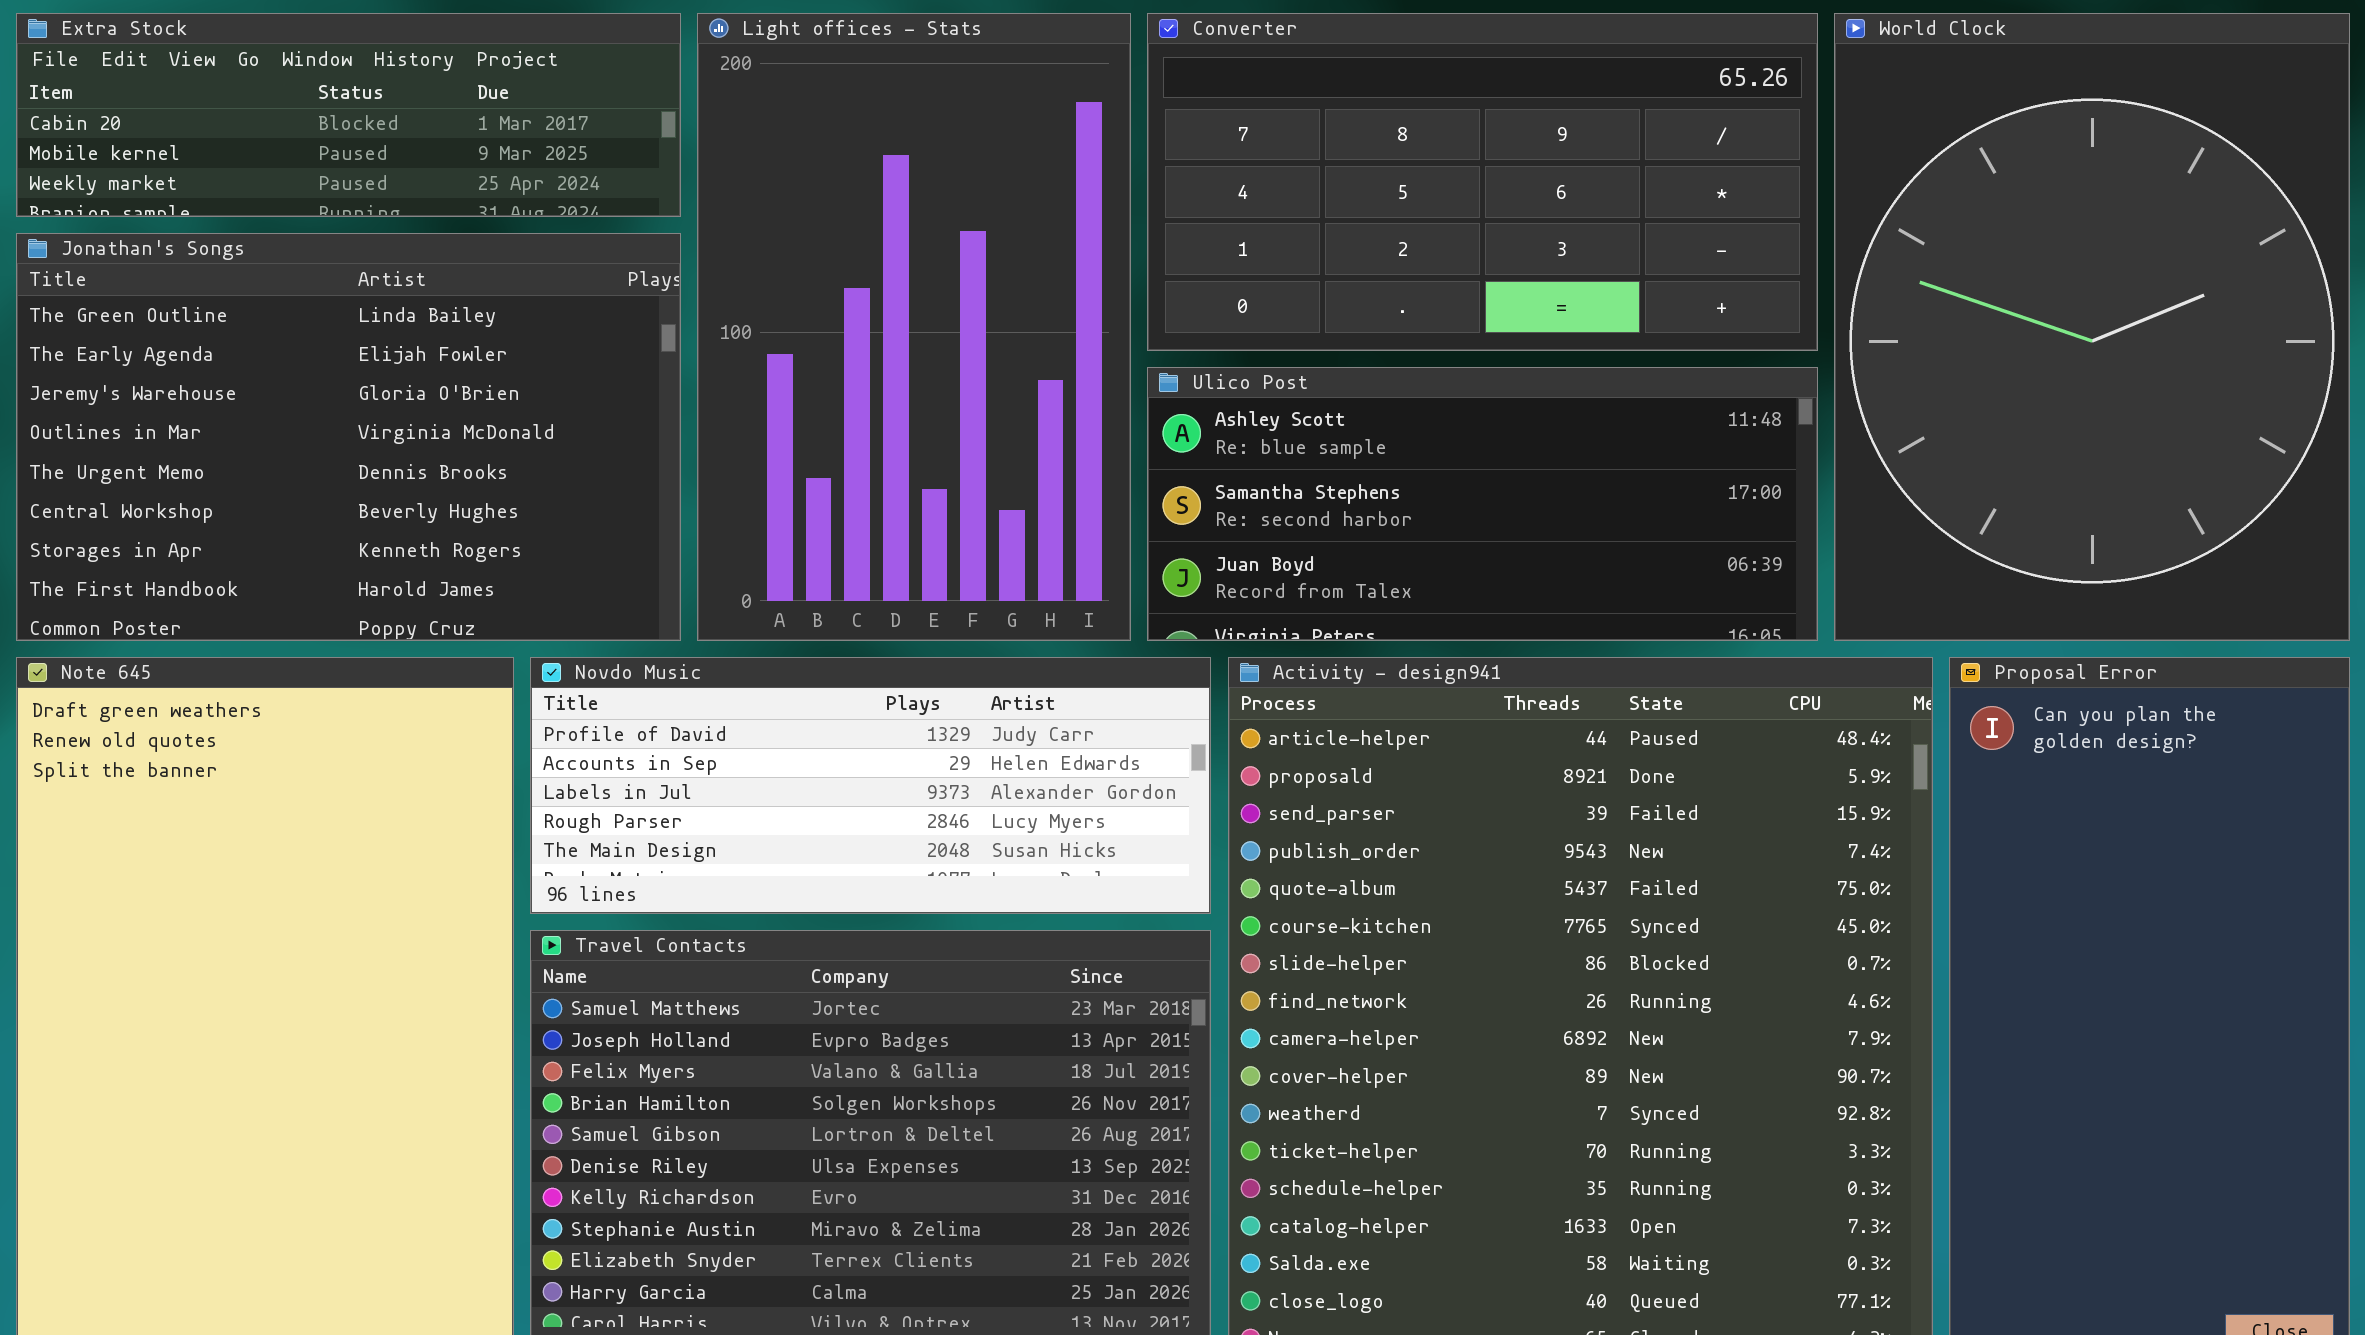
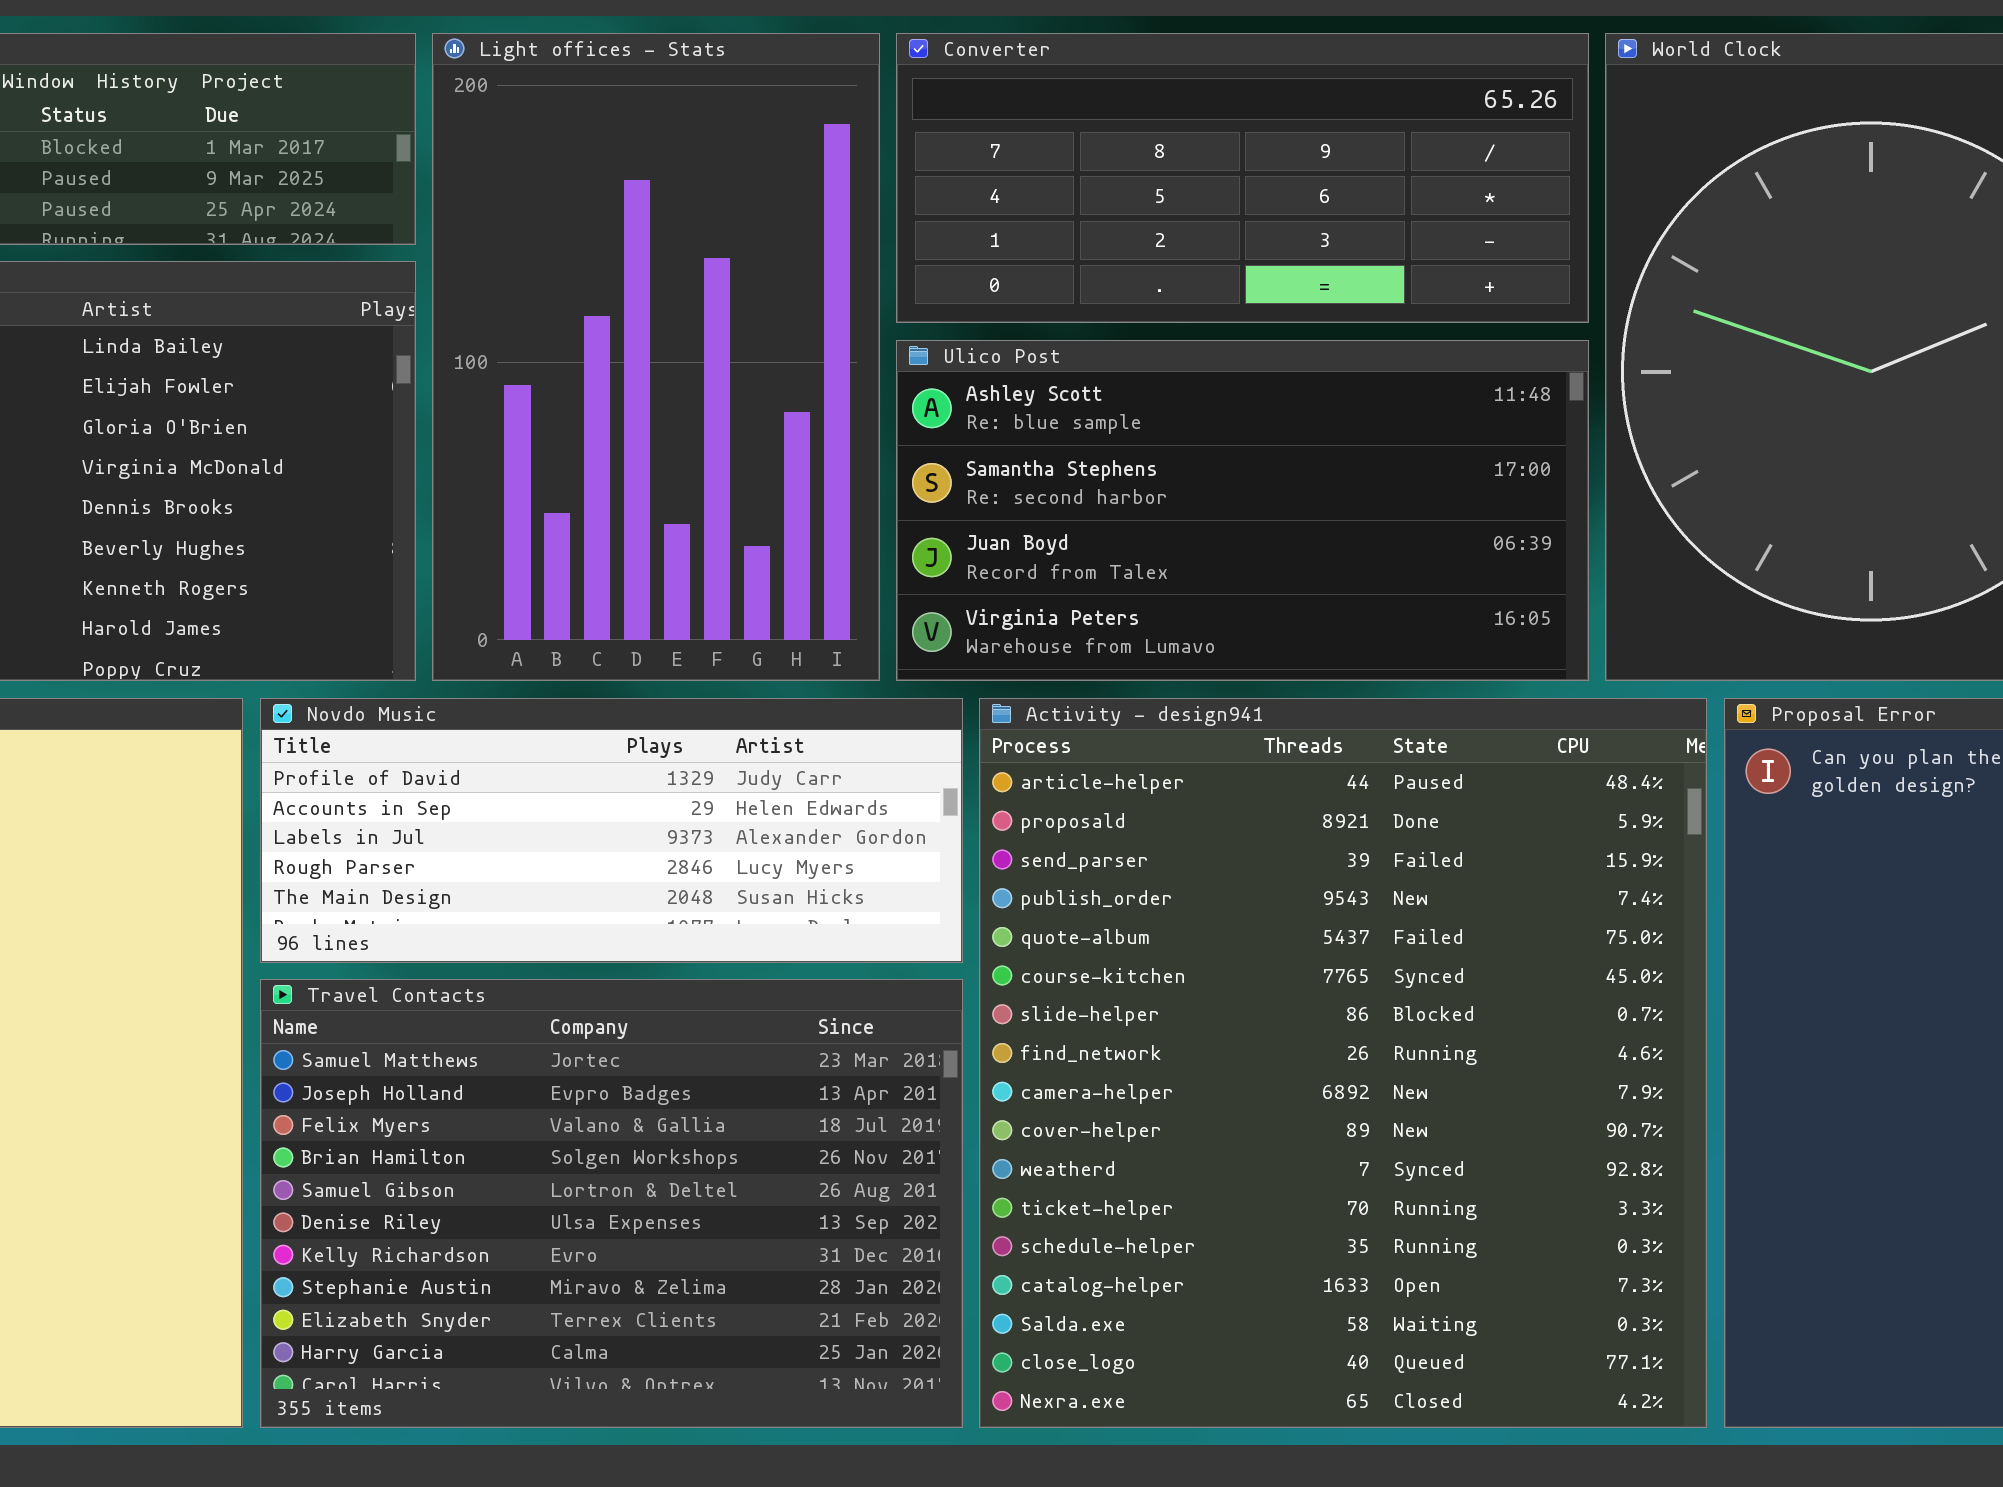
Converter: [1147,13,1818,351] -> [896,33,1589,323], resized
Ulico Post: [1147,367,1818,641] -> [896,340,1589,681], resized

